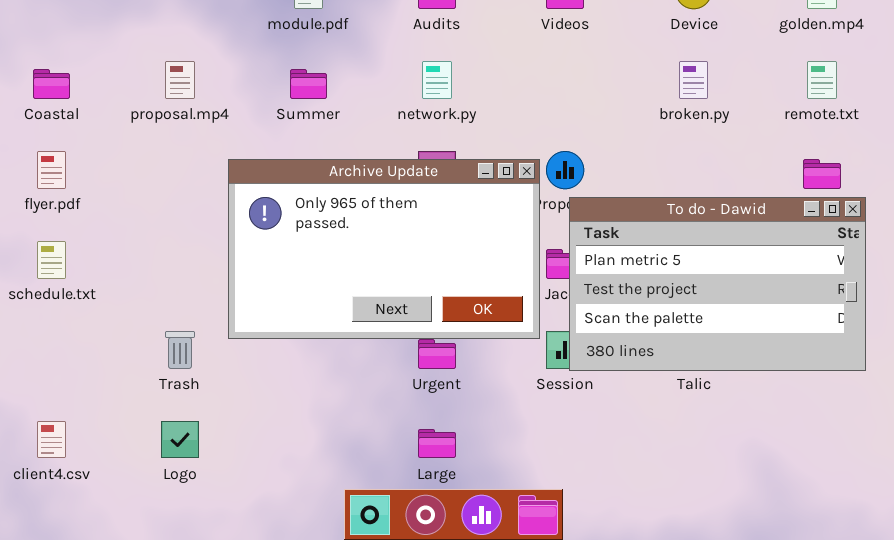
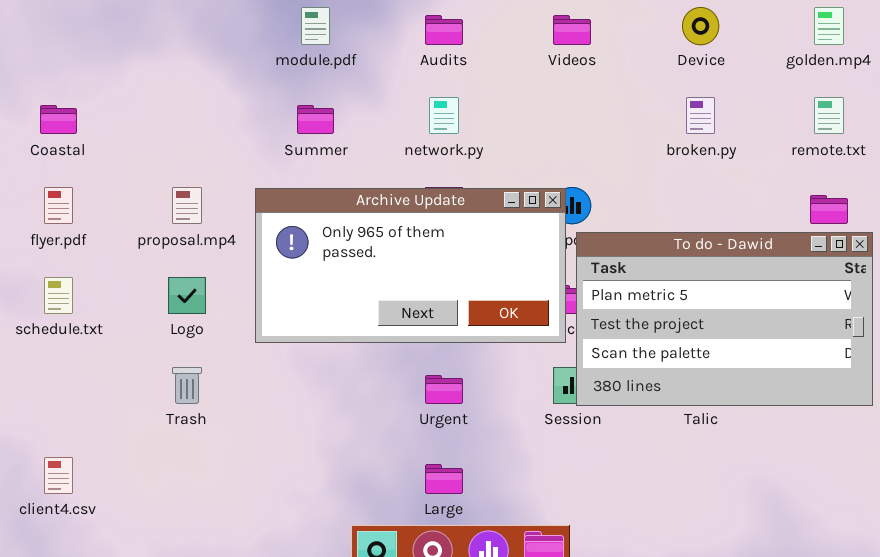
proposal.mp4: [165,61,195,99] -> [172,187,202,224], moved
Archive Update: [228,159,540,339] -> [255,188,566,343], moved, resized
Logo: [161,421,199,458] -> [168,277,206,314], moved

